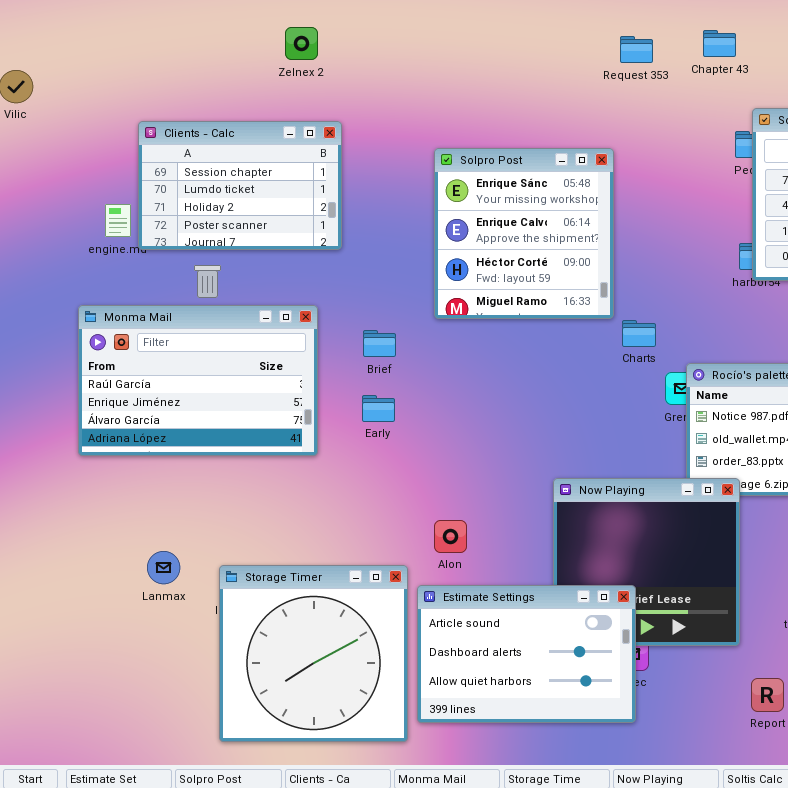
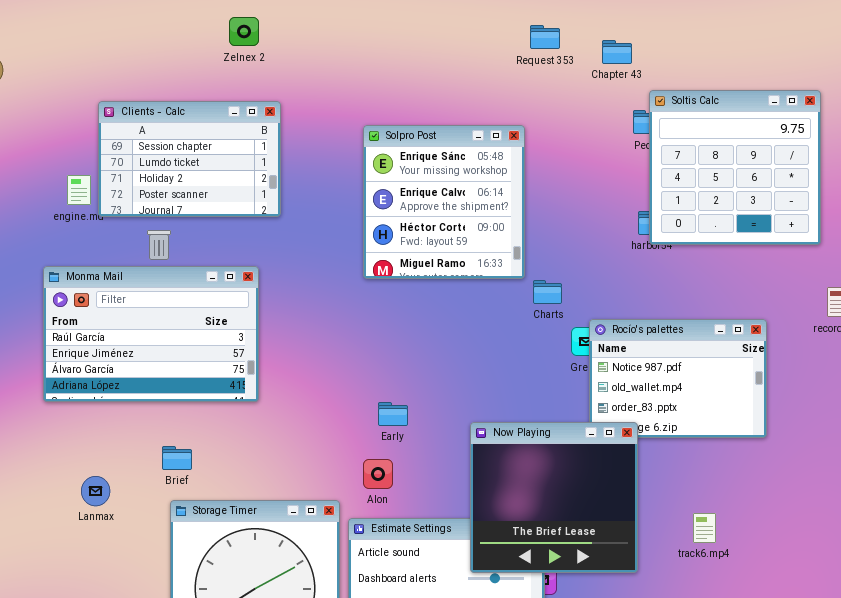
Chapter 43: [703,30,736,57] -> [602,40,632,64], moved
Brief: [363,330,396,357] -> [162,446,192,470], moved
Early: [362,395,395,422] -> [378,402,408,426], moved
Now Playing: [553,478,740,646] -> [470,422,638,573], raised
Lanmax: [147,551,180,584] -> [81,476,110,506], moved

